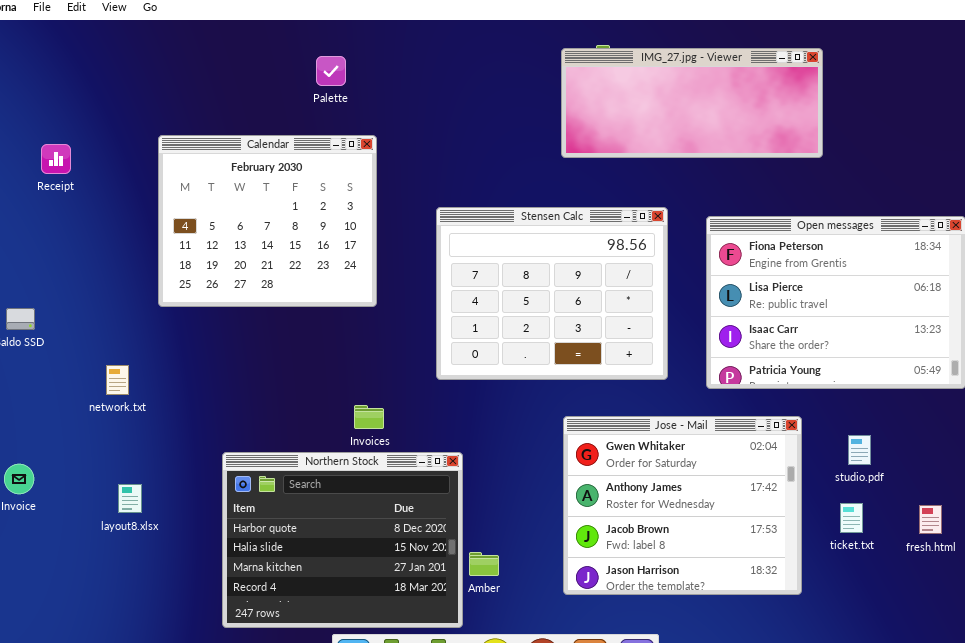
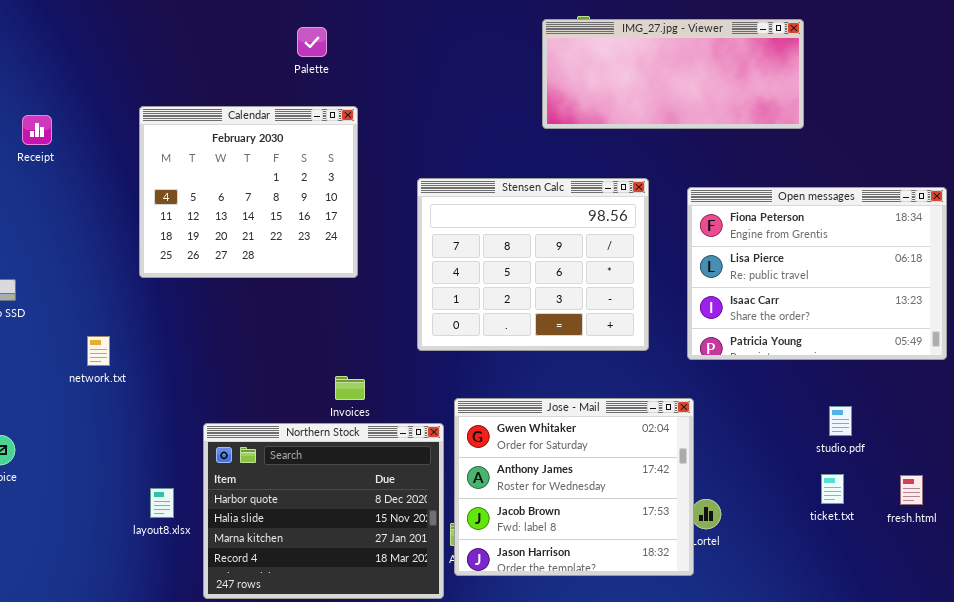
Jose - Mail: [563,416,802,595] -> [454,398,694,576], moved
layout8.xlsx: [118,484,142,513] -> [150,488,174,518], moved

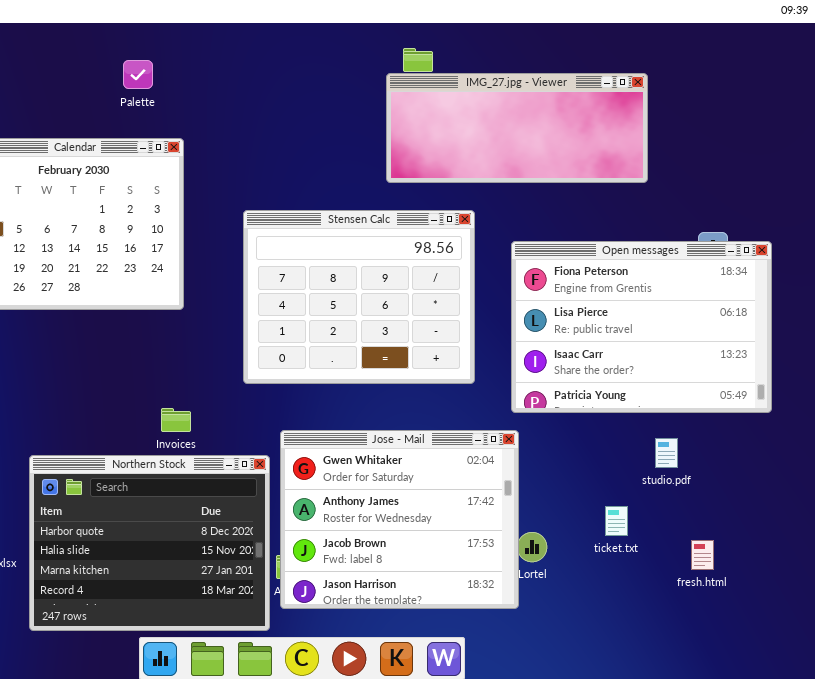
IMG_27.jpg - Viewer: [542,19,804,129] -> [386,73,648,183], moved
Open messages: [687,187,947,360] -> [511,241,772,413], moved
ticket.txt: [821,474,844,504] -> [605,506,628,536], moved
fresh.html: [900,475,923,505] -> [691,540,714,570], moved

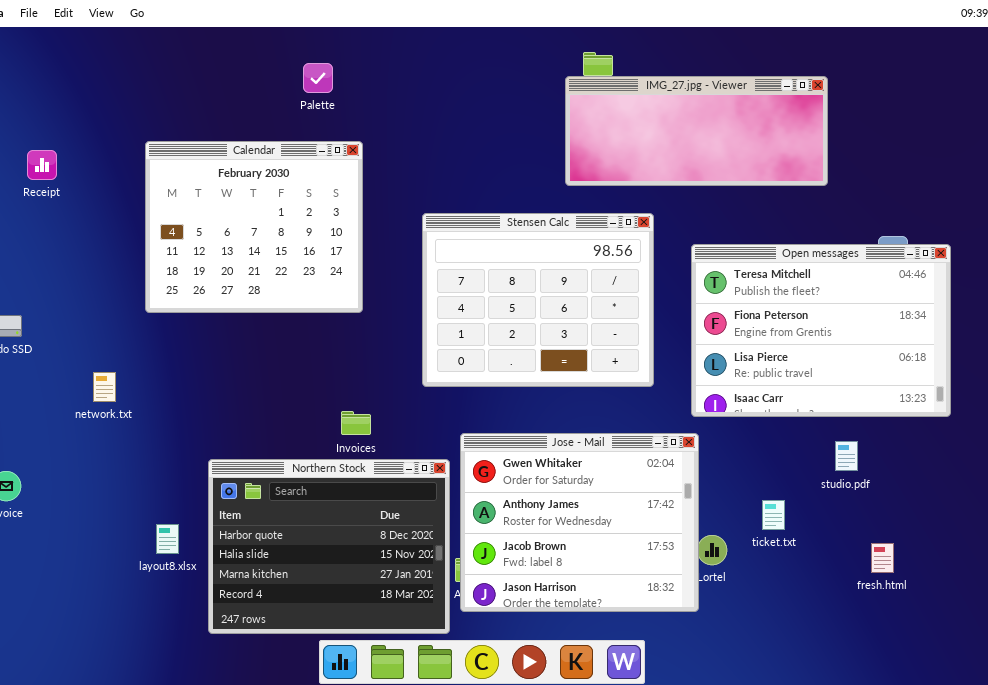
Open messages: [511,241,772,413] -> [691,244,951,417], scrolled up 1 row
ticket.txt: [605,506,628,536] -> [762,500,785,530], moved

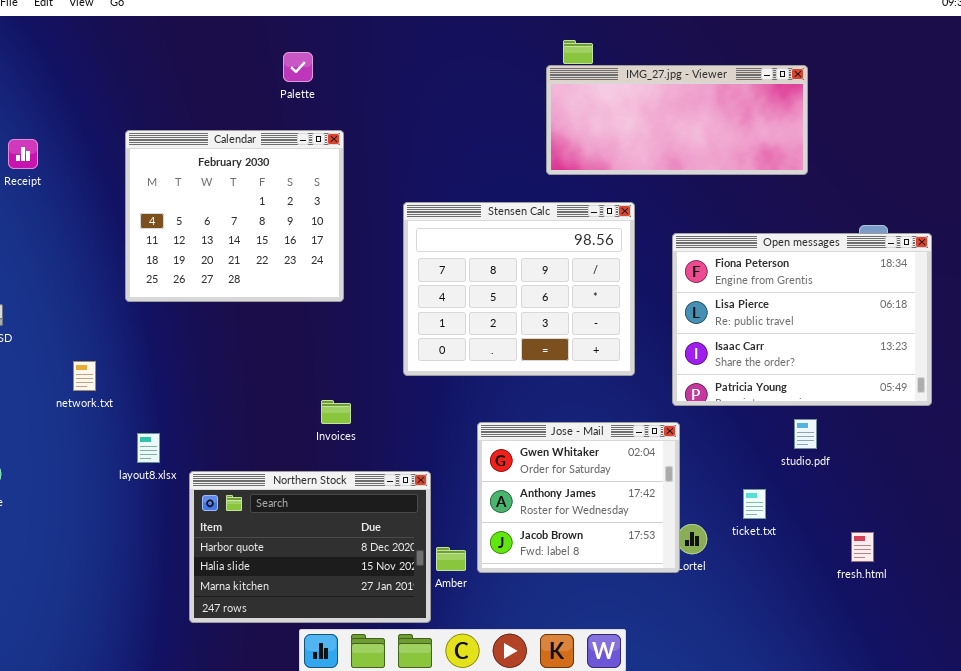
Open messages: [691,244,951,417] -> [672,233,932,406], scrolled down 1 row
Jose - Mail: [460,433,699,612] -> [477,422,680,573], resized
studio.pdf: [835,441,858,471] -> [794,419,817,449], moved
Northern Stock: [208,459,450,634] -> [189,471,431,623], resized
layout8.xlsx: [156,524,179,554] -> [137,433,160,463], moved

